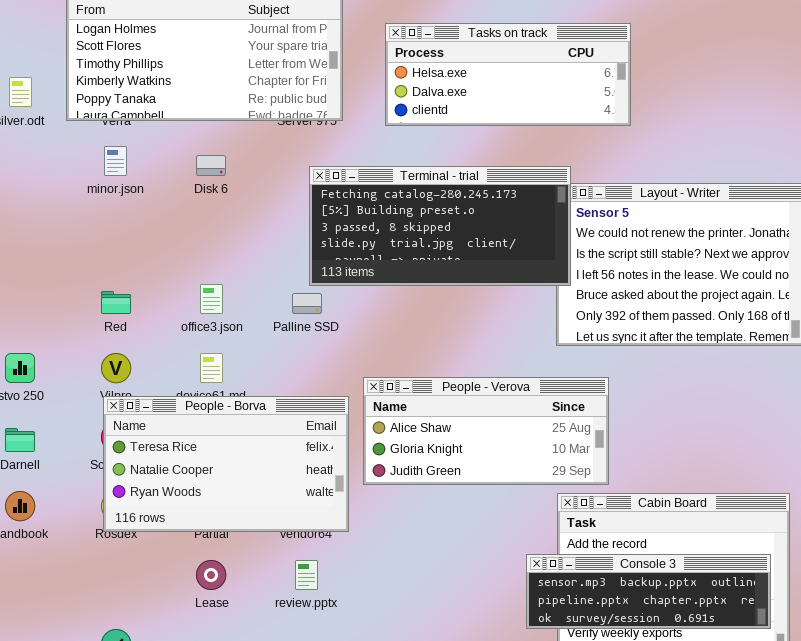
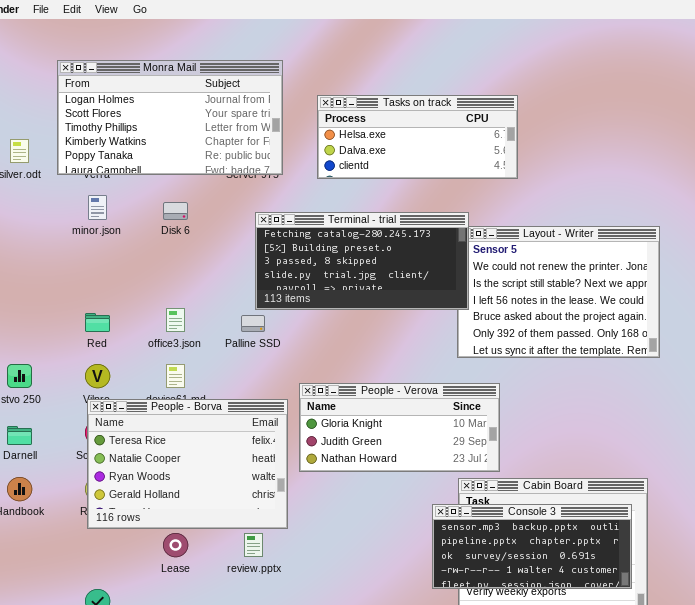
People - Verova: [363,377,609,485] -> [299,383,500,472], scrolled down 1 row
People - Borva: [103,396,349,532] -> [87,399,288,529], resized
Console 3: [526,554,771,629] -> [432,504,632,589], resized

